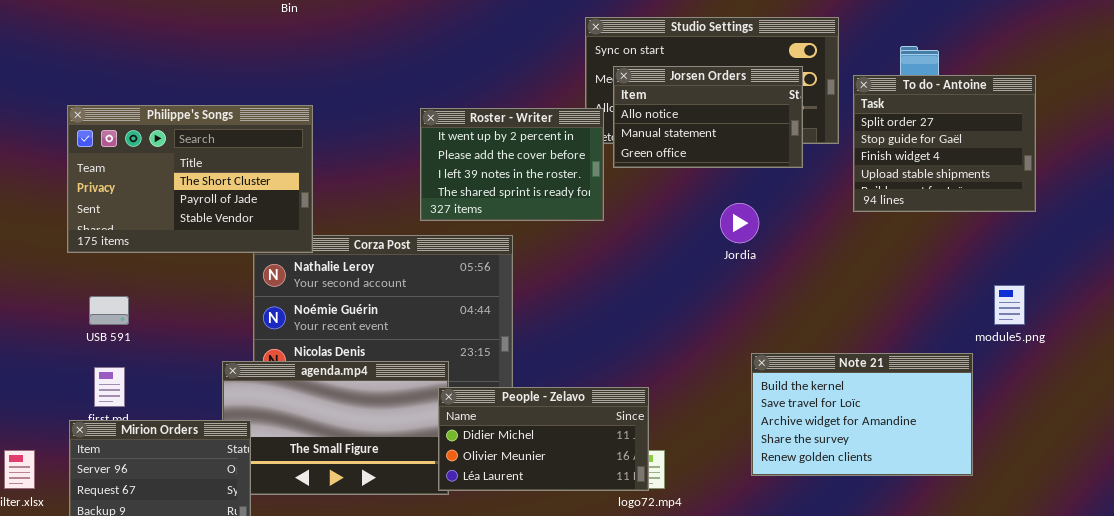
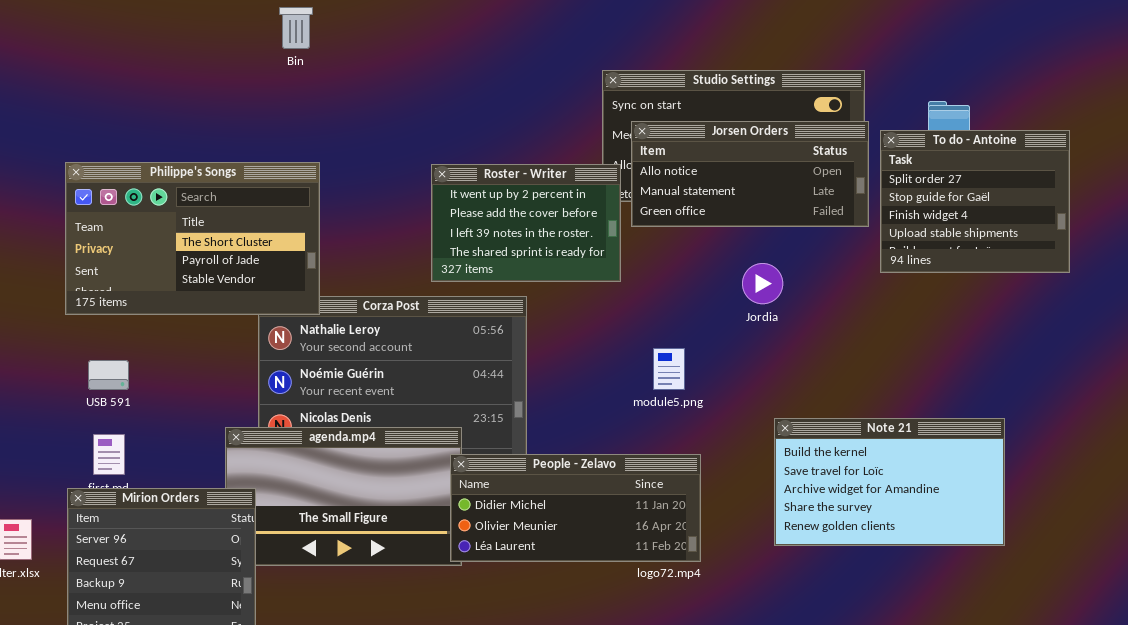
Jorsen Orders: [613,66,803,168] -> [631,121,869,227], resized
module5.png: [994,285,1025,325] -> [653,348,685,390], moved
People - Zelavo: [438,387,649,491] -> [450,454,701,562], resized

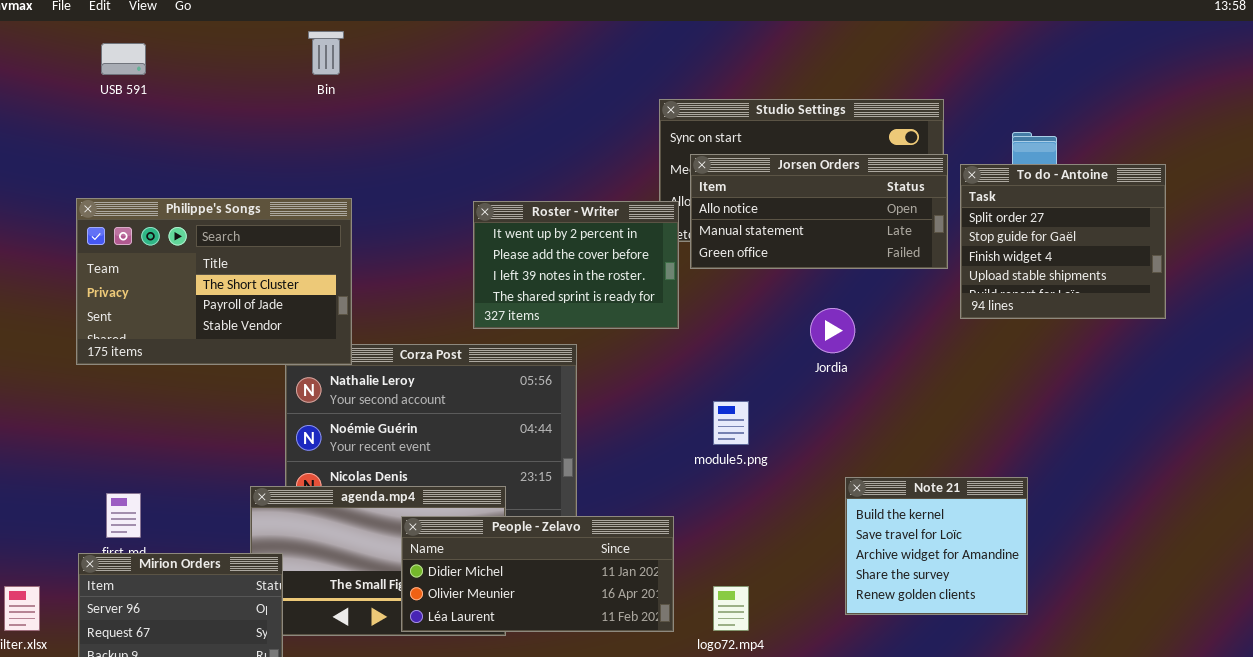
USB 591: [88,360,129,390] -> [101,43,146,75], moved
Note 21: [774,418,1005,546] -> [845,477,1028,615], resized
People - Zelavo: [450,454,701,562] -> [401,516,674,632], moved

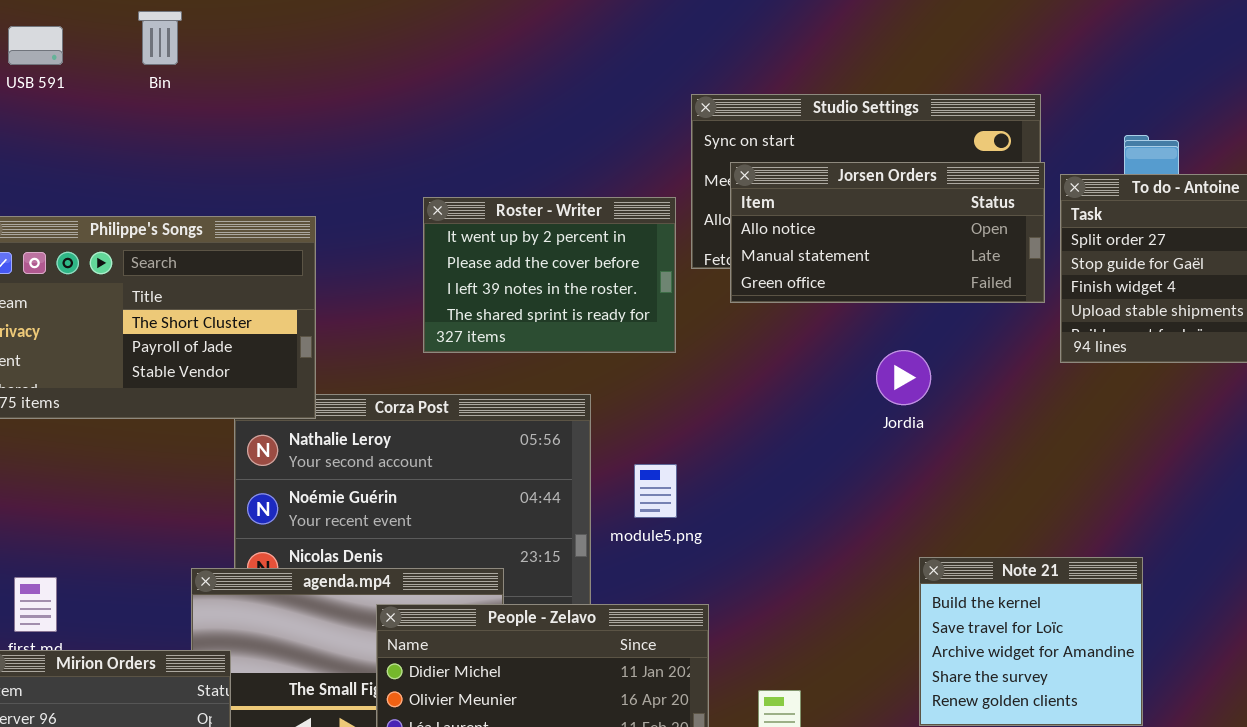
Bin: [308,31,344,75] -> [138,11,182,65], moved
Roster - Writer: [473,201,679,329] -> [423,197,676,353], moved
module5.png: [713,401,749,445] -> [634,464,677,518], moved

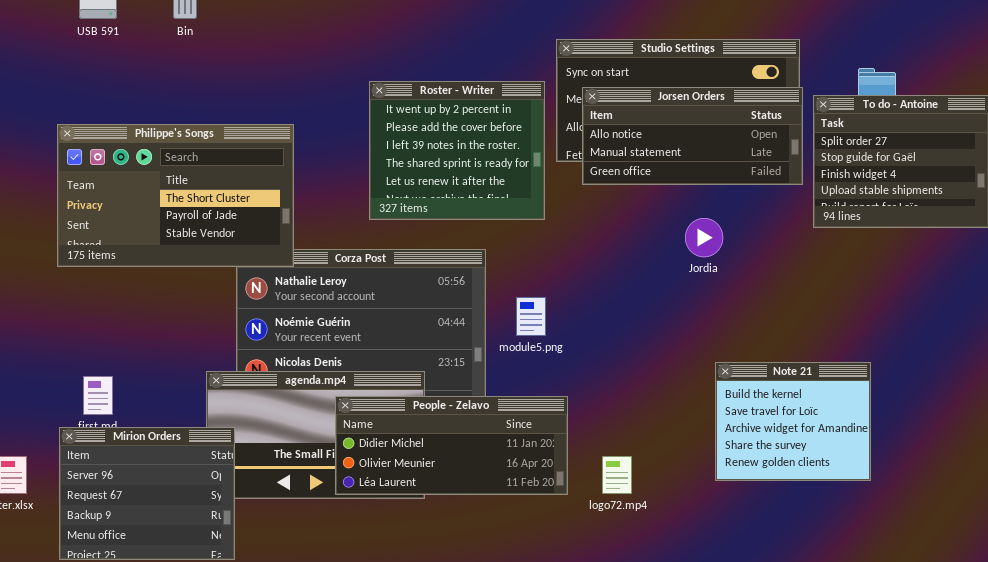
Roster - Writer: [423,197,676,353] -> [369,81,545,220], resized

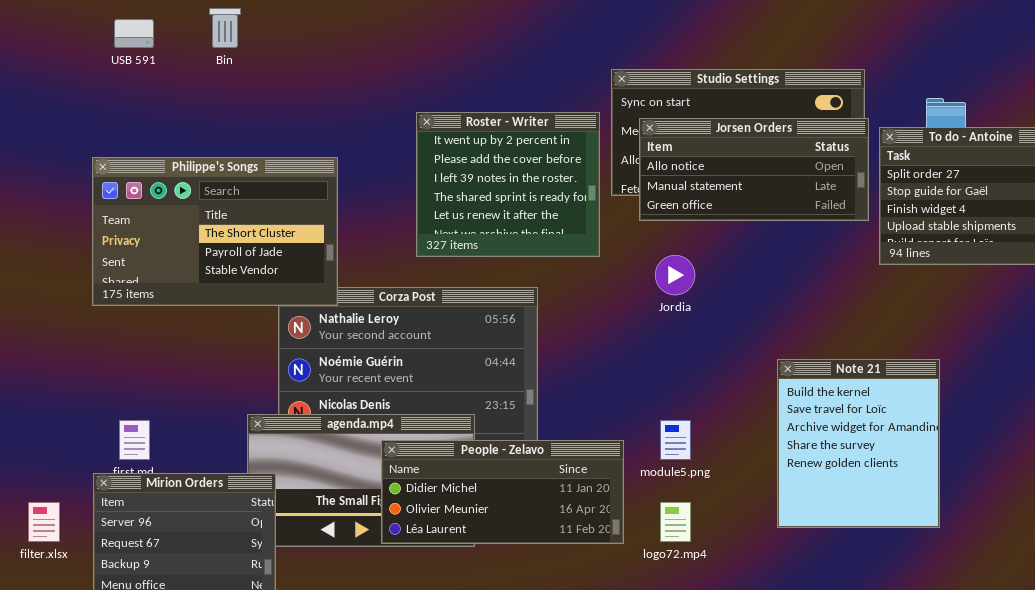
Jordia: [685,218,723,257] -> [655,255,695,295], moved
module5.png: [516,297,546,336] -> [660,420,691,460], moved
Note 21: [715,362,871,481] -> [777,359,940,528], resized

